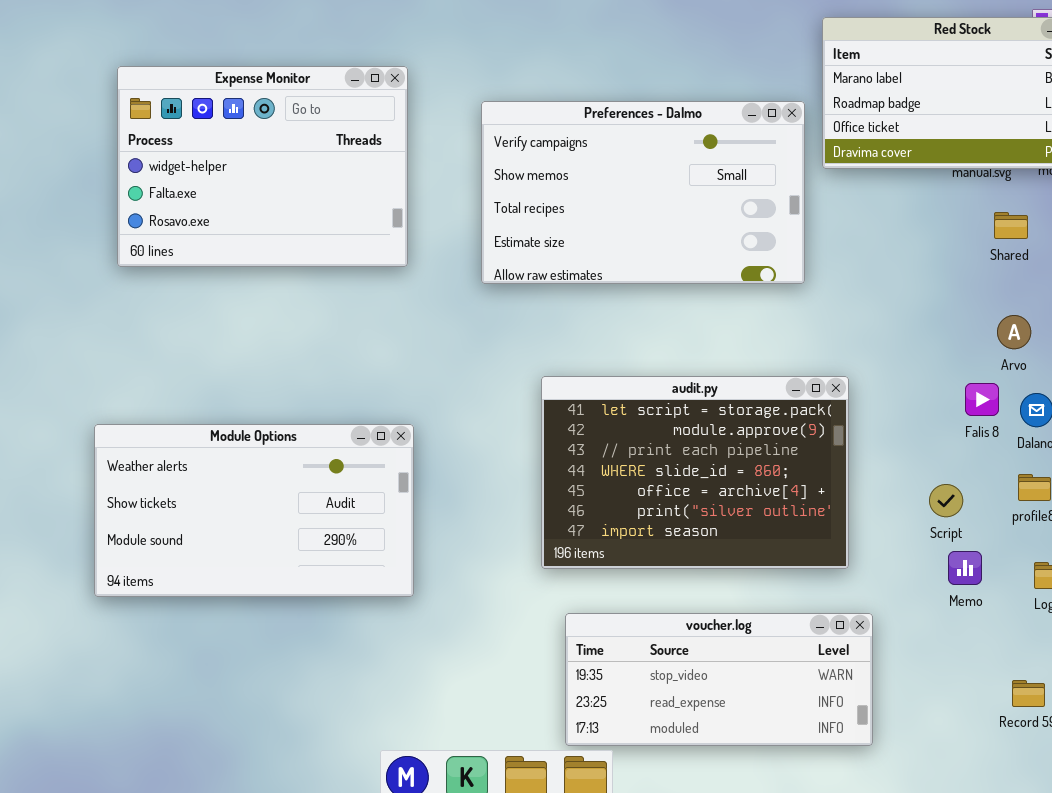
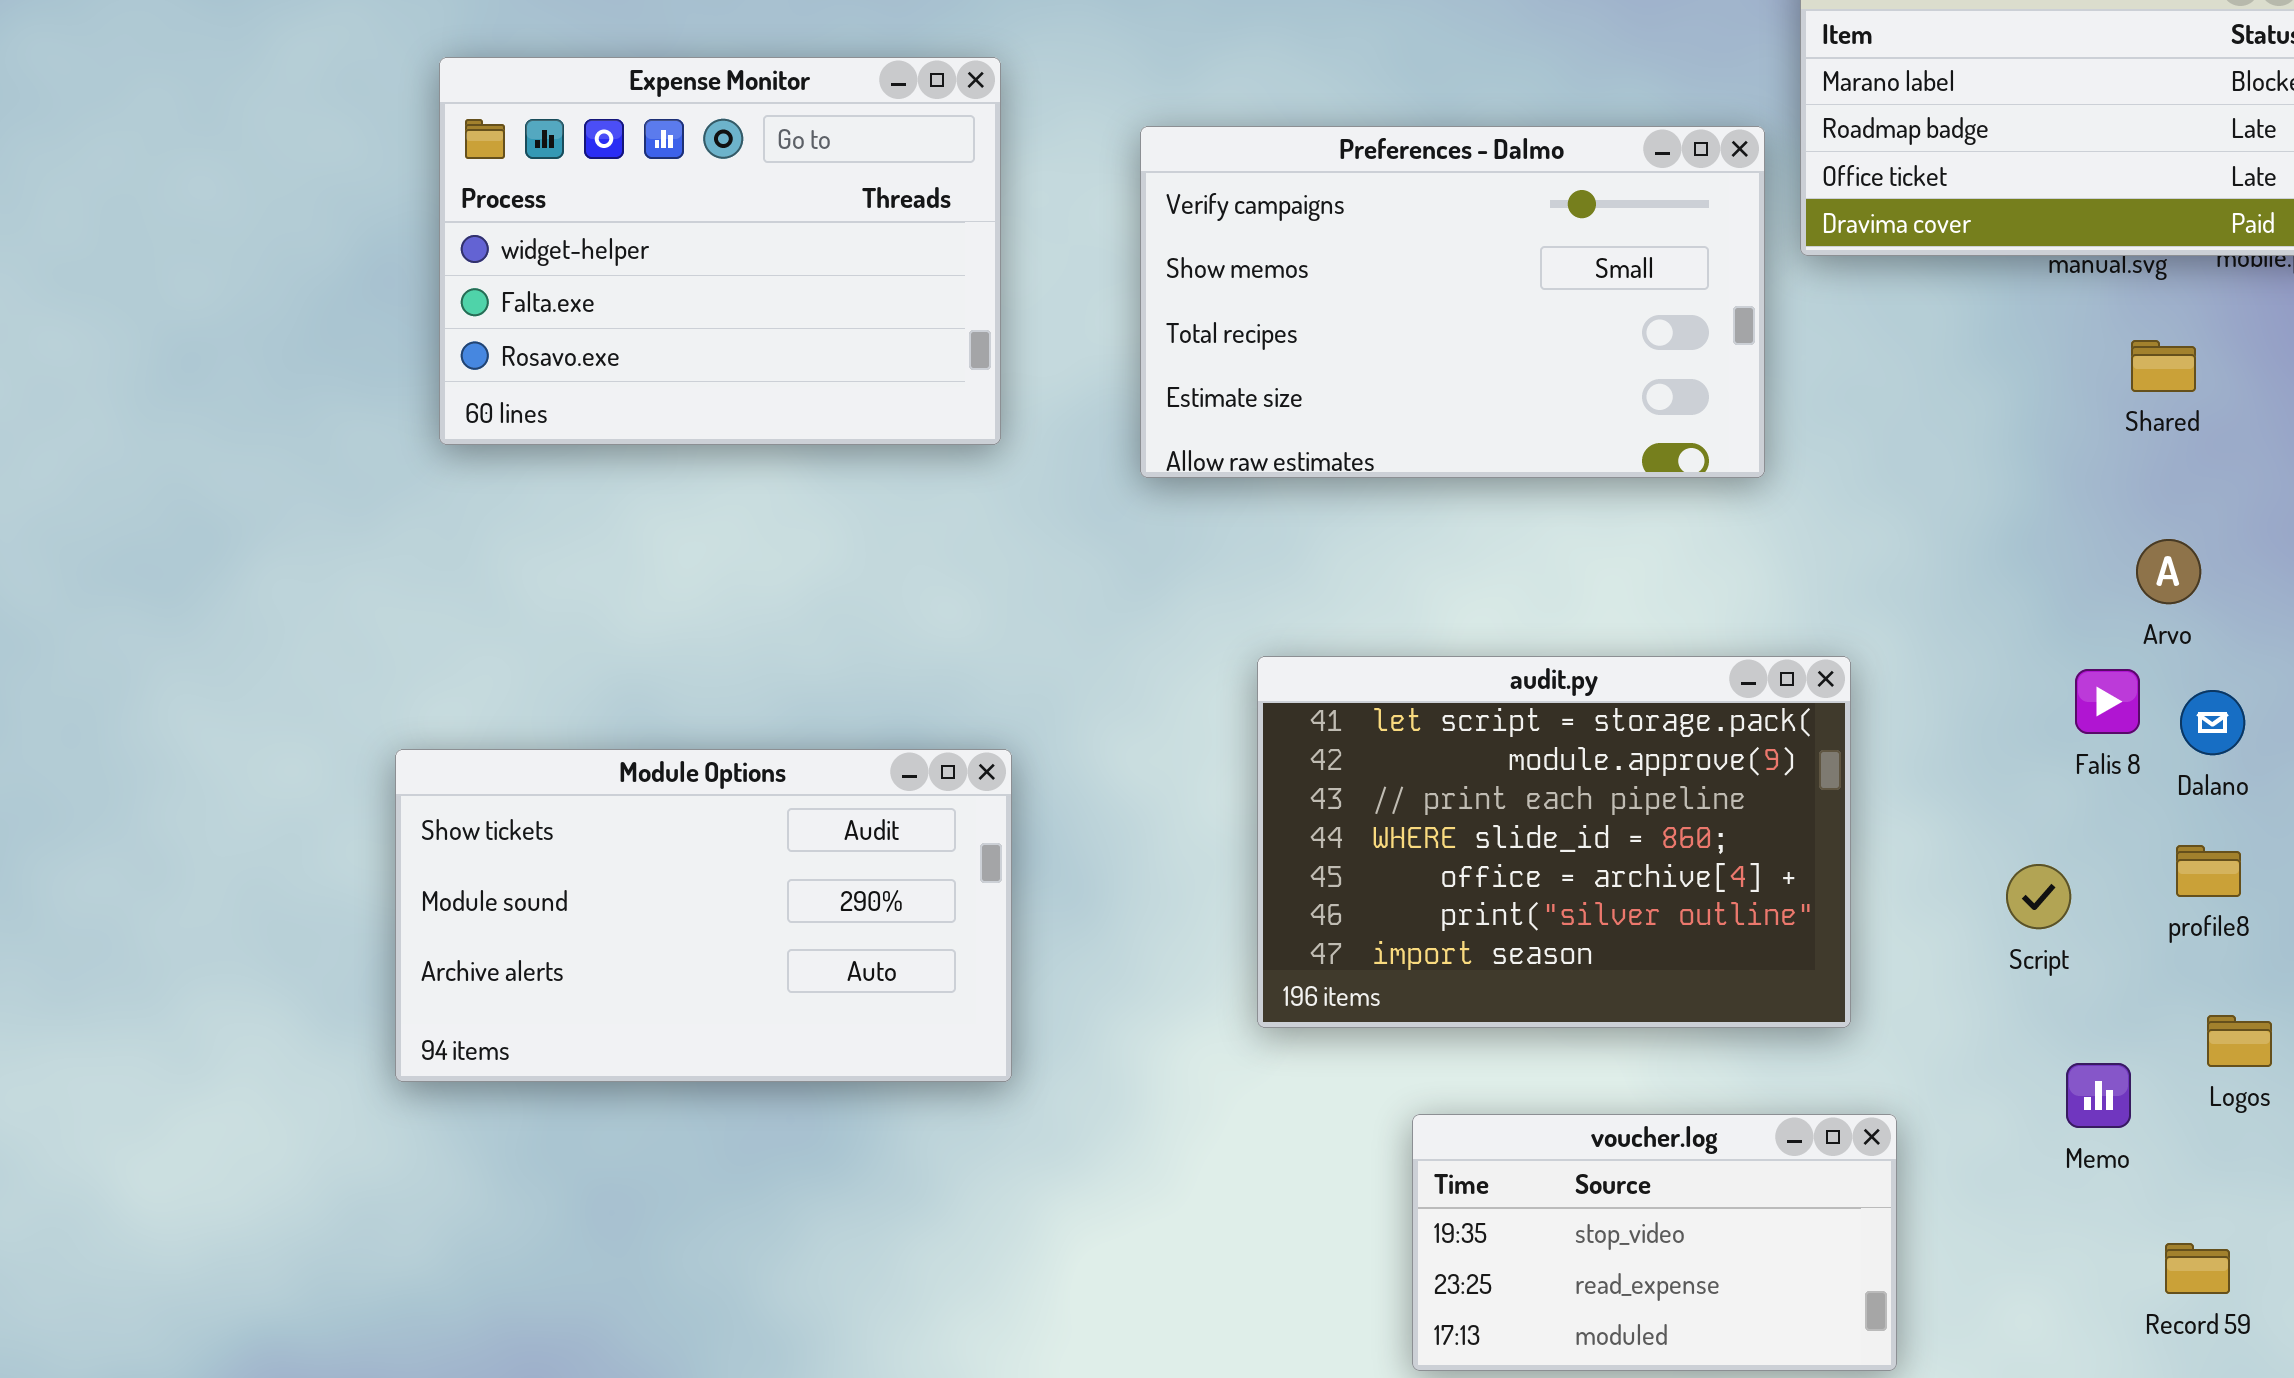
Module Options: [94,424,414,597] -> [395,749,1012,1082], scrolled down 1 row
Memo: [948,551,982,585] -> [2066,1063,2131,1128], moved
voucher.log: [565,613,873,746] -> [1412,1114,1897,1371], resized

